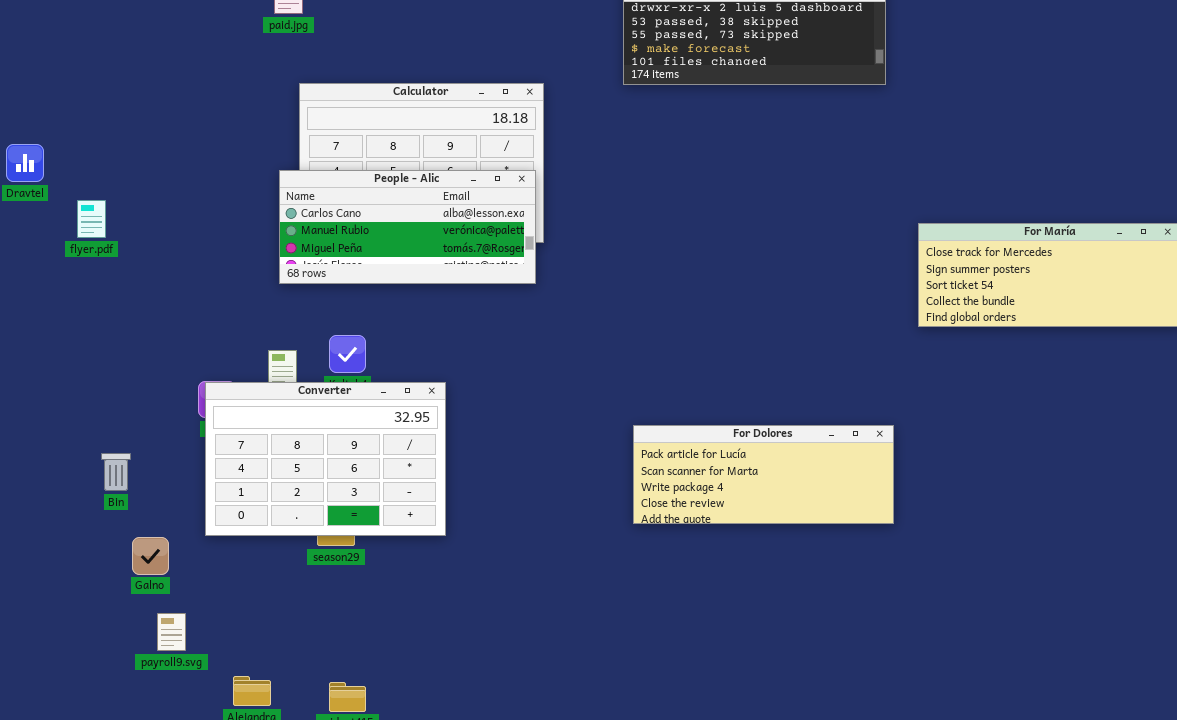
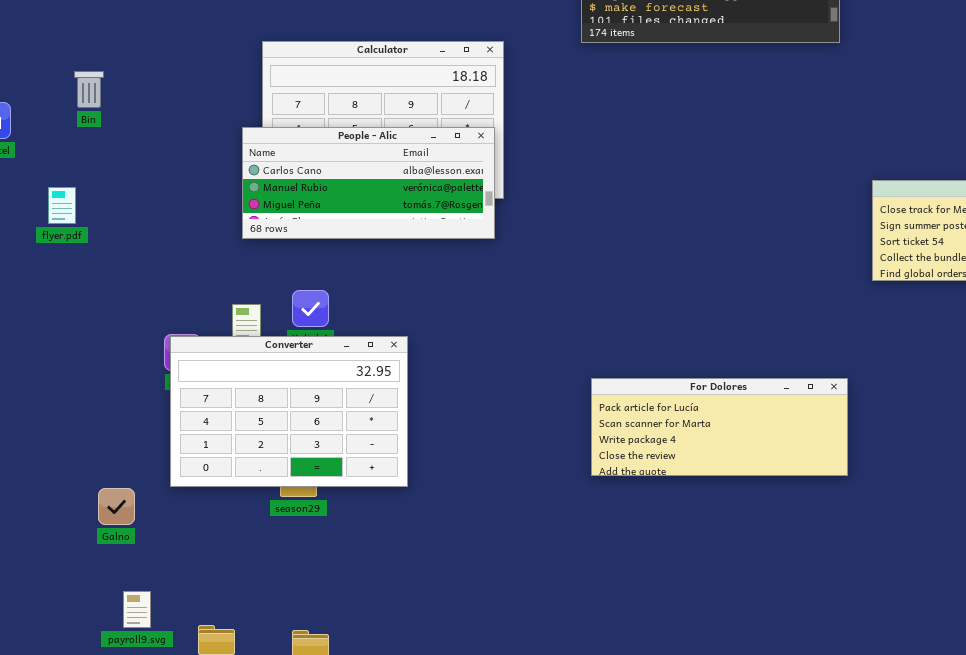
flyer.pdf: [77,200,106,238] -> [48,187,76,224], moved
Bin: [101,453,131,491] -> [74,71,104,108], moved
payroll9.svg: [157,613,186,651] -> [123,591,151,628], moved

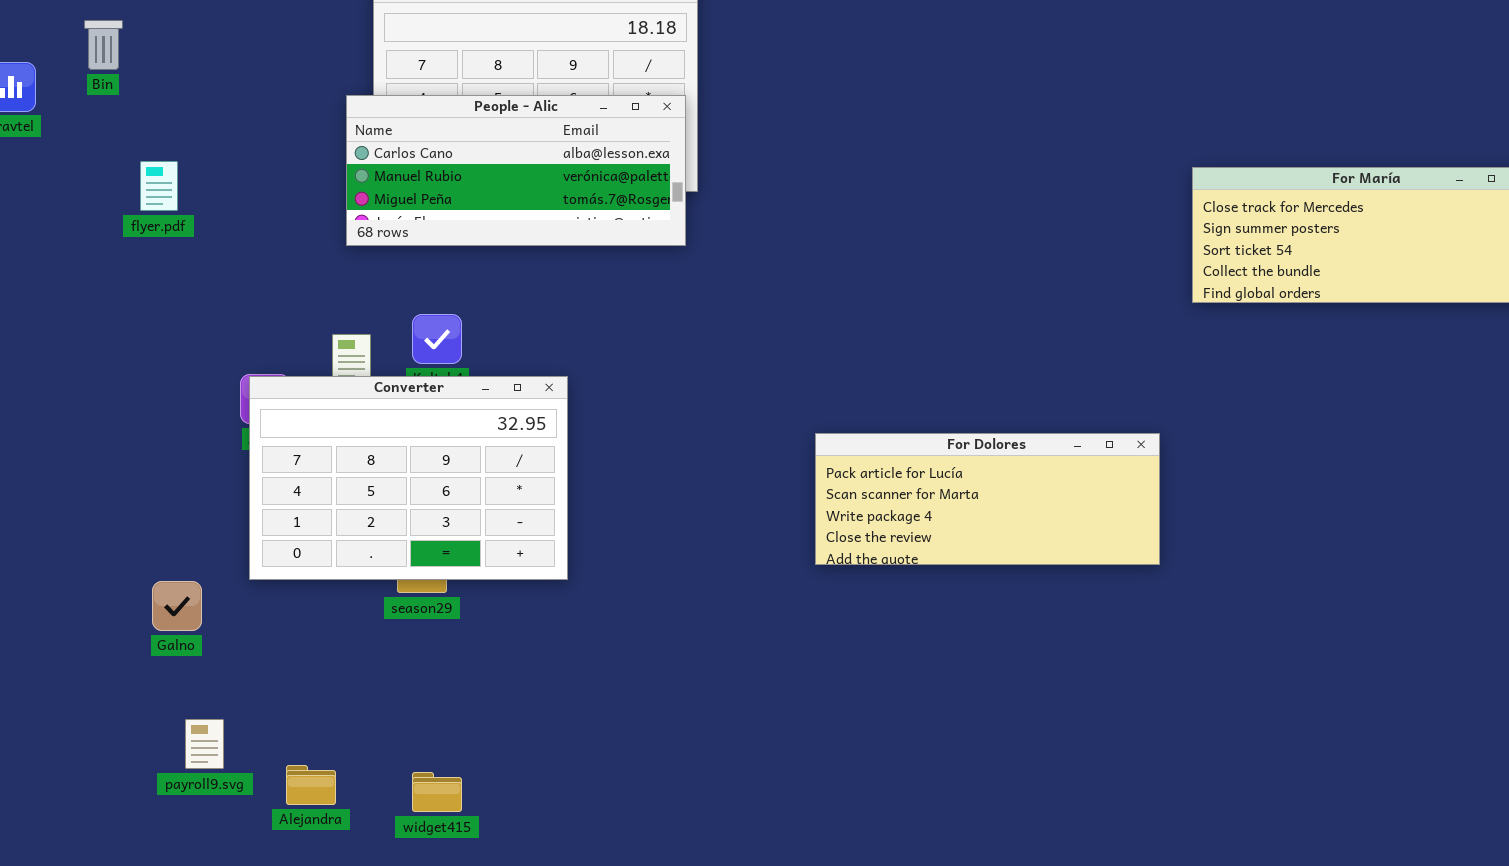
Bin: [74,71,104,108] -> [84,20,123,70], moved
flyer.pdf: [48,187,76,224] -> [140,161,178,211], moved

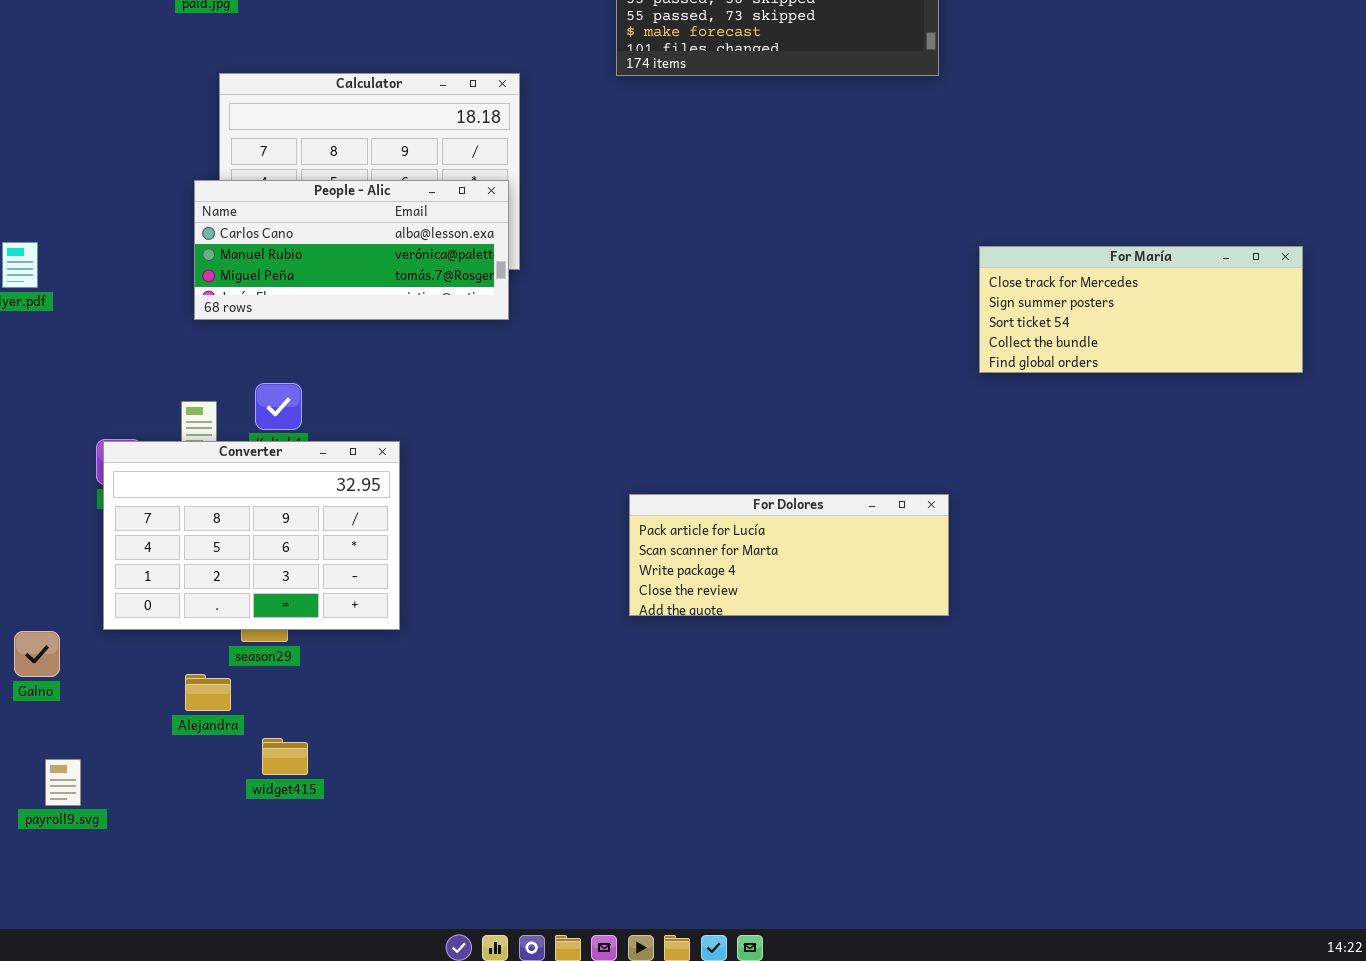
Alejandra: [286,765,336,805] -> [185,674,231,711], moved
widget415: [412,772,462,812] -> [262,738,308,775], moved

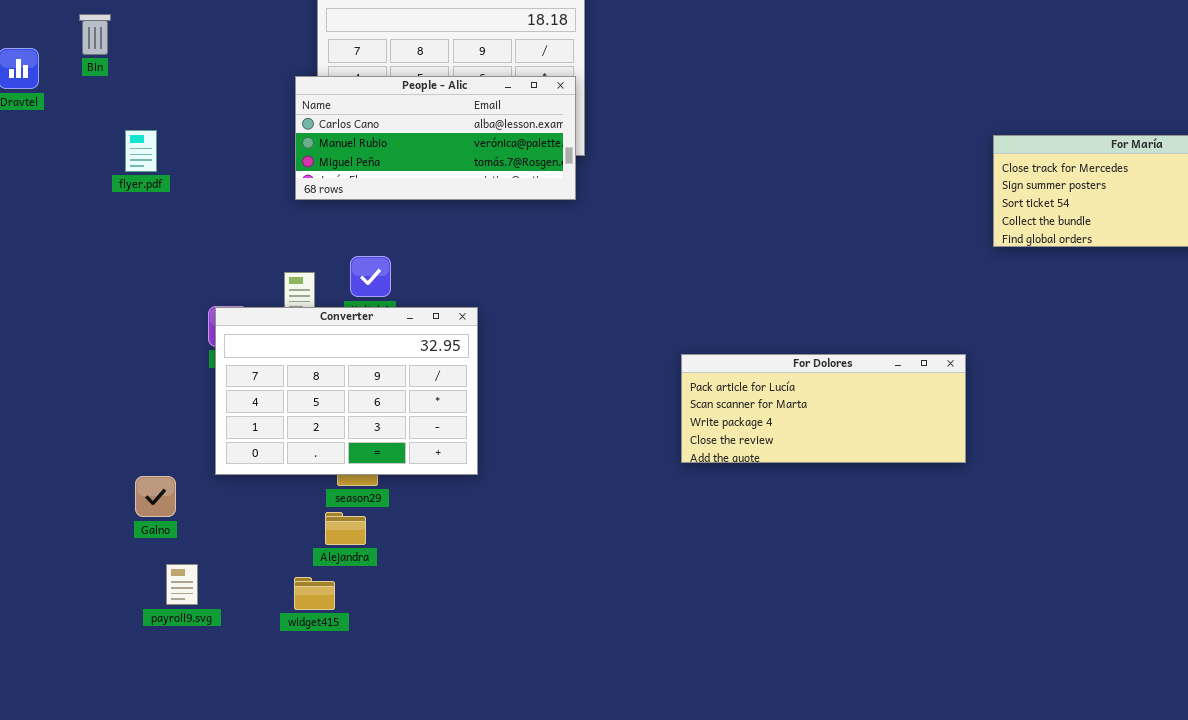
Alejandra: [185,674,231,711] -> [325,512,366,545], moved
widget415: [262,738,308,775] -> [294,577,335,610], moved
payroll9.svg: [45,759,81,806] -> [166,564,198,605], moved

